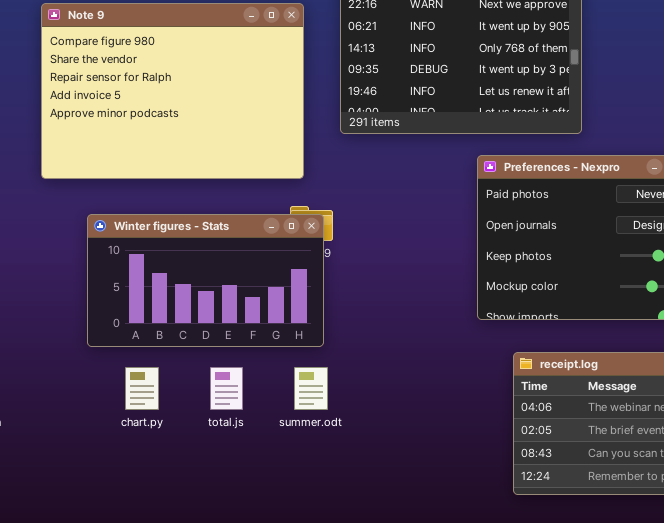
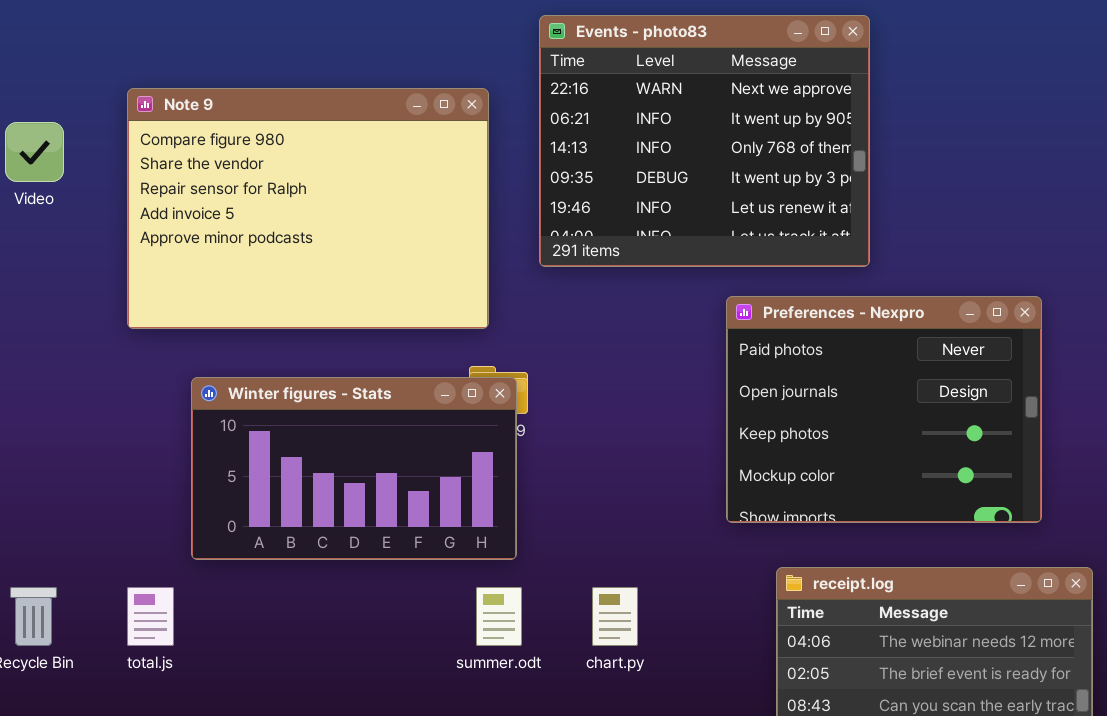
chart.py: [125,367,159,410] -> [592,587,638,646], moved
total.js: [210,367,243,410] -> [127,587,174,646], moved

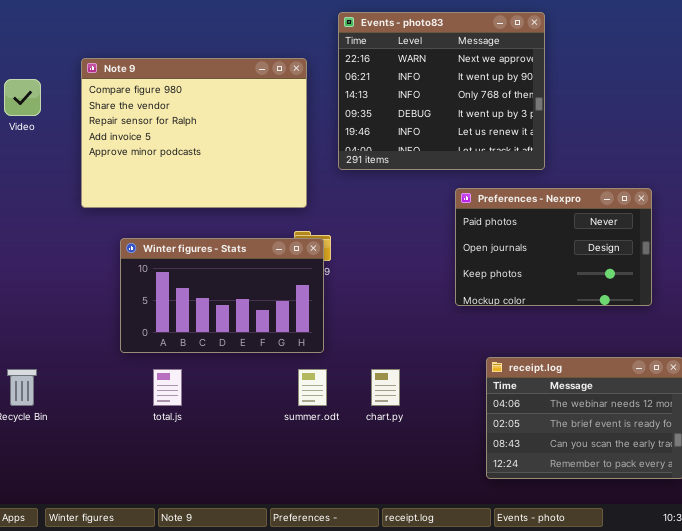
Preferences - Nexpro: [726,296,1042,523] -> [455,188,652,306], resized
total.js: [127,587,174,646] -> [153,369,182,406], moved

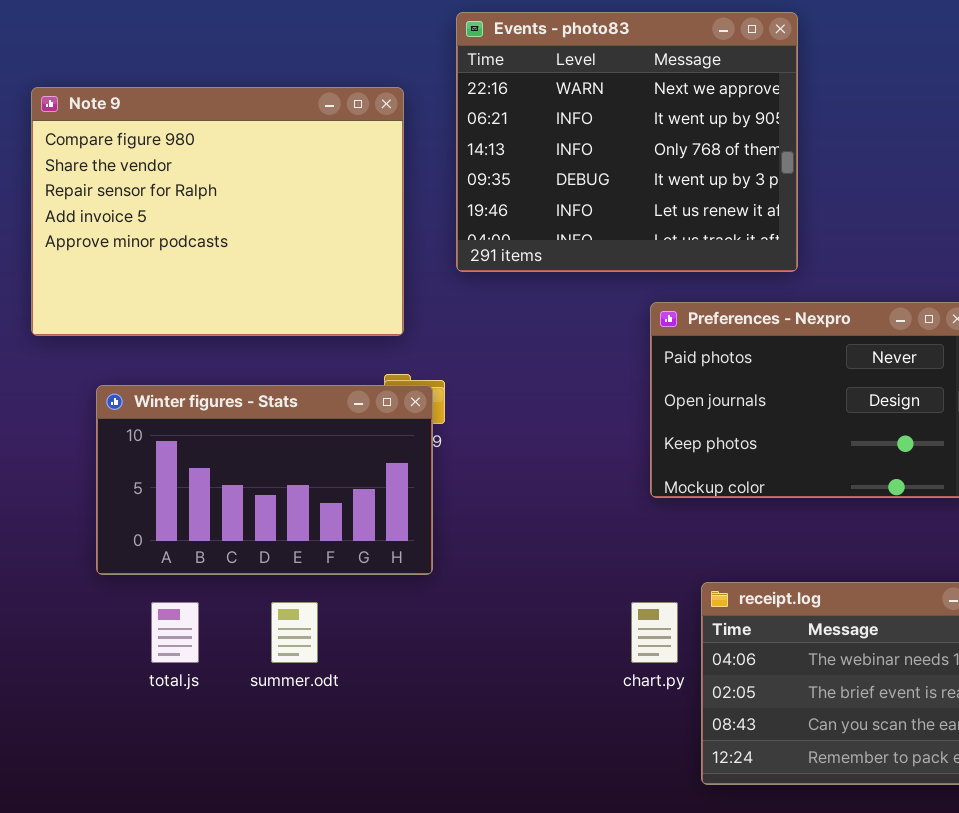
summer.odt: [298,369,327,406] -> [271,602,318,663], moved
chart.py: [371,369,400,406] -> [631,602,678,663], moved

